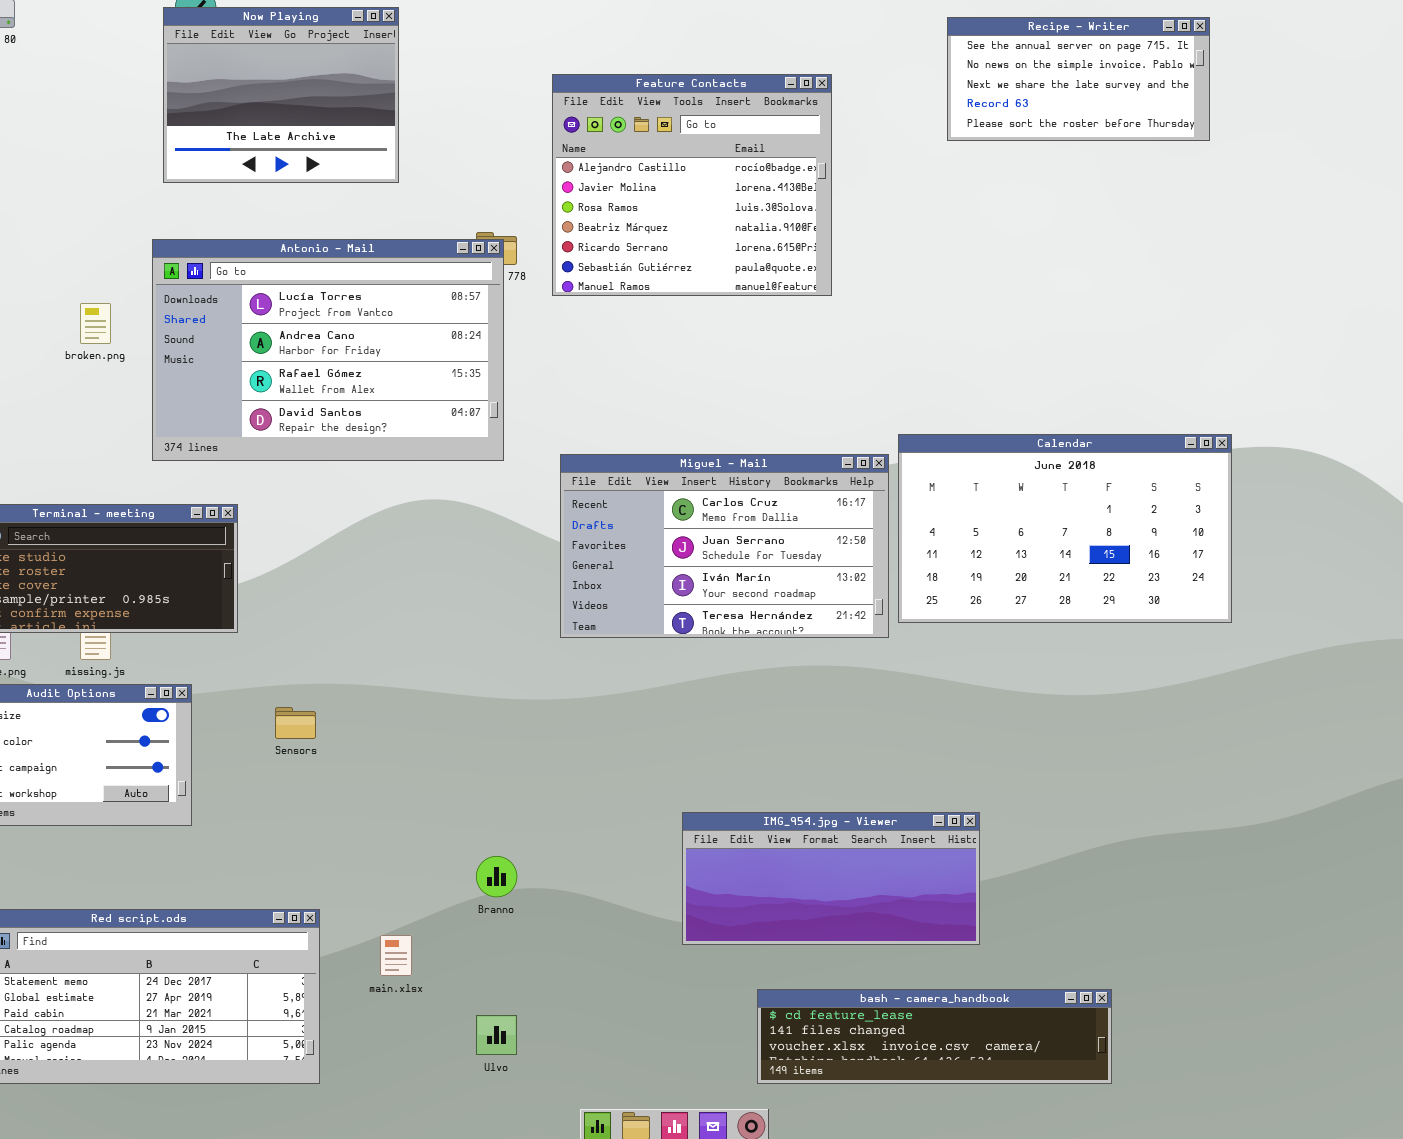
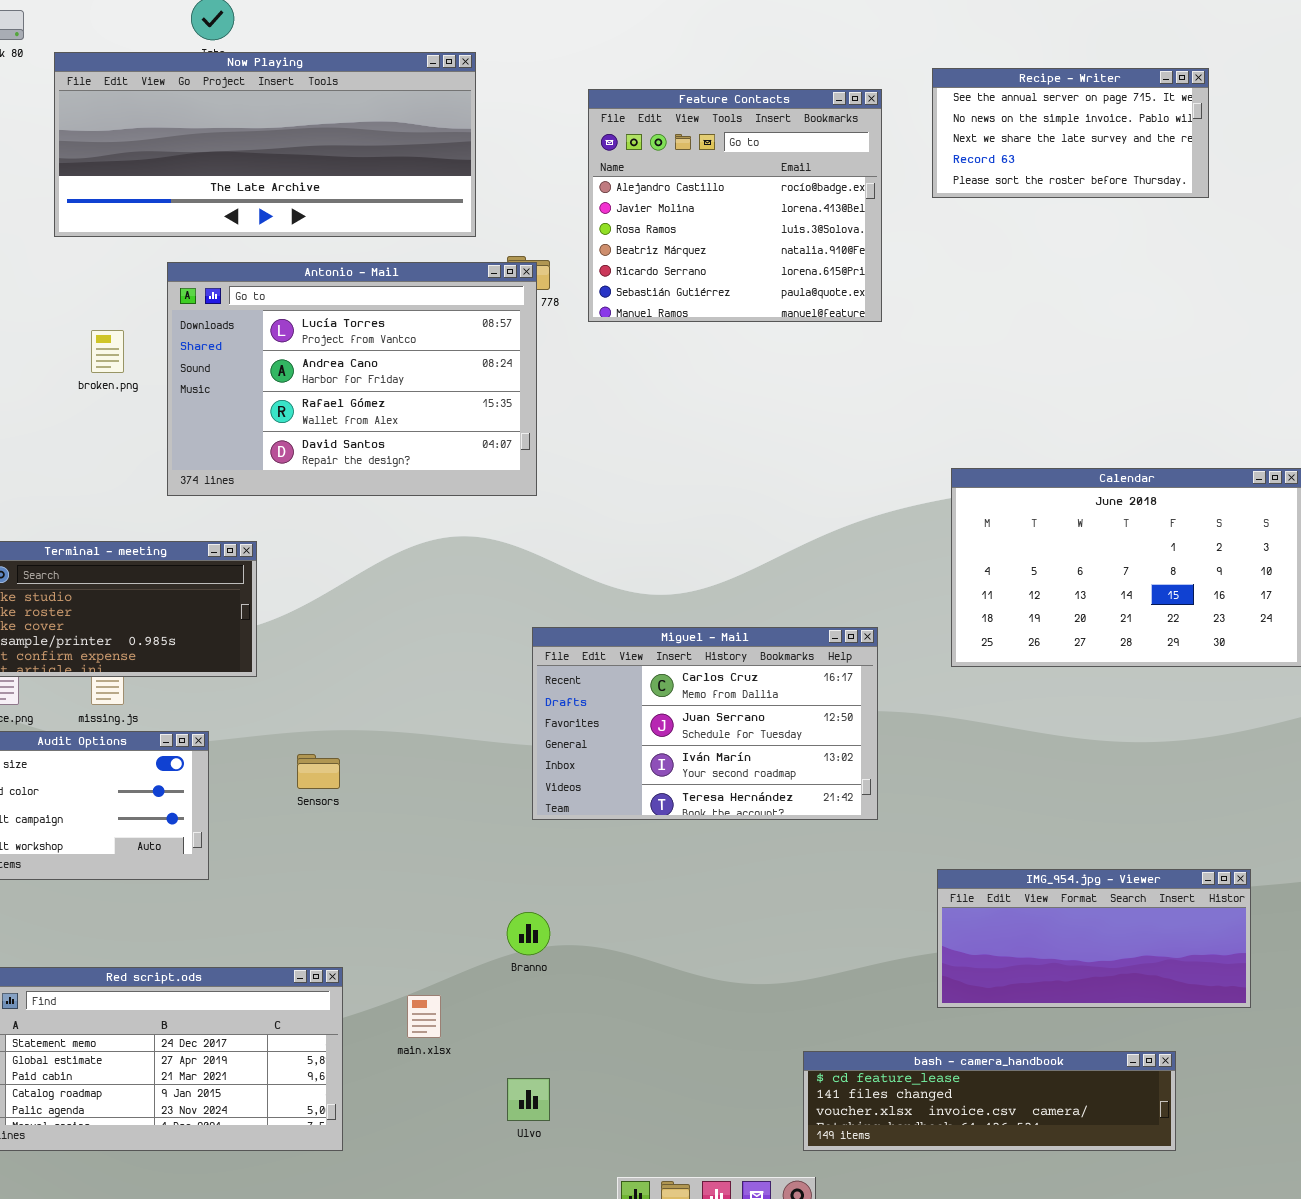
Now Playing: [163,7,399,183] -> [54,52,476,237], moved, resized
Recipe - Writer: [947,17,1210,141] -> [932,68,1209,198], moved
Miguel - Mail: [560,454,889,638] -> [532,627,878,820], moved
IMG_954.jpg - Viewer: [682,812,980,945] -> [937,869,1251,1008], moved

